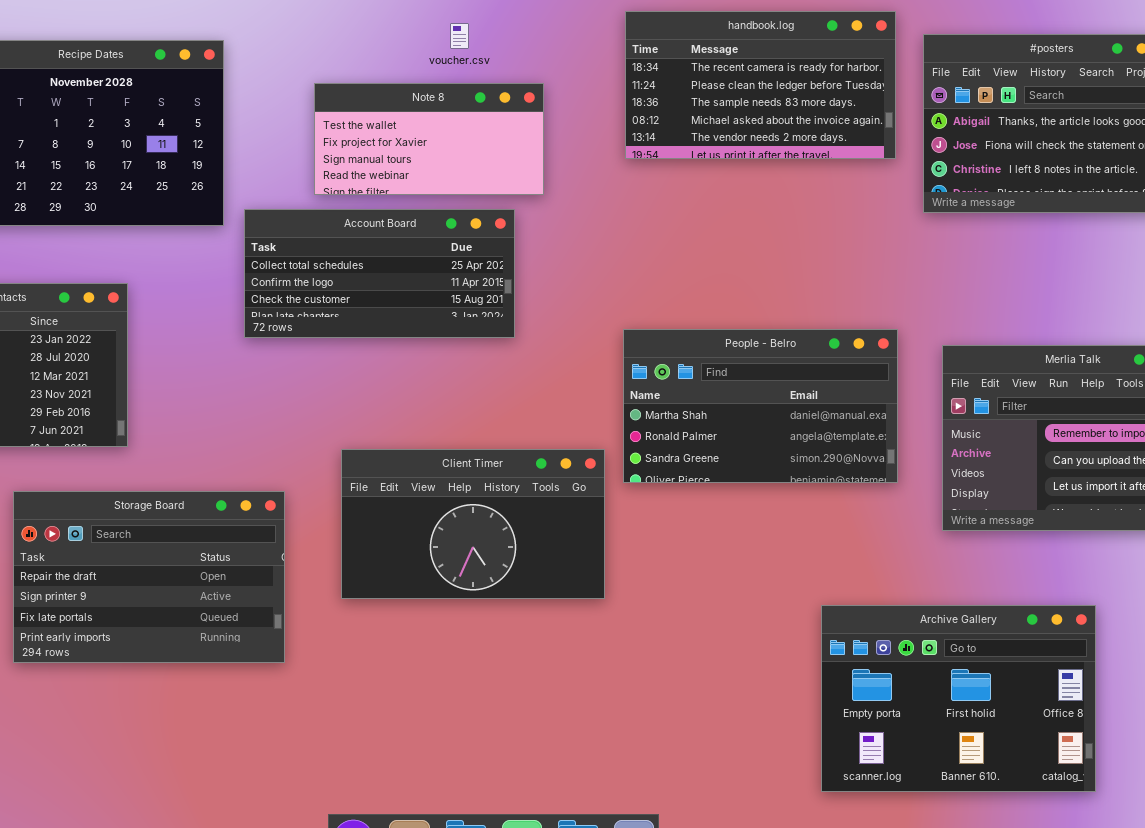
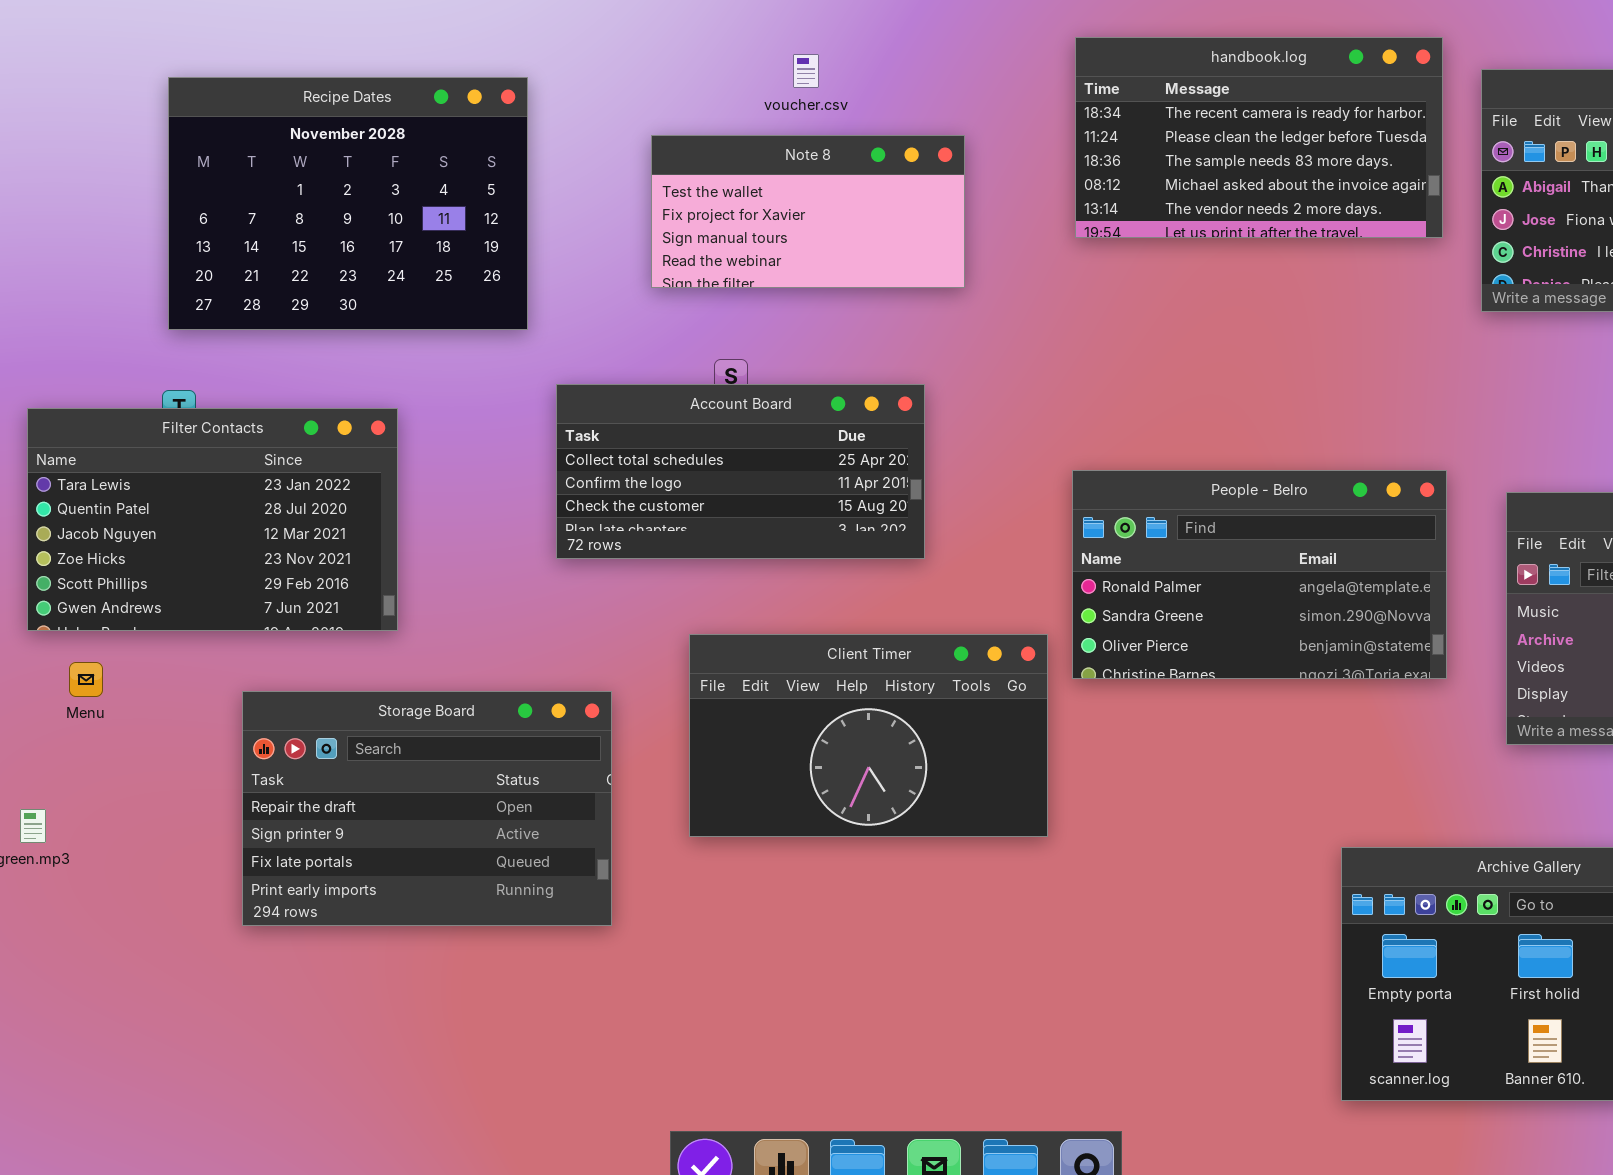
voucher.csv: [450,23,469,49] -> [793,54,819,88], moved
Account Board: [244,209,515,338] -> [556,384,925,559], moved
People - Belro: [623,329,898,483] -> [1072,470,1447,679], scrolled down 1 row

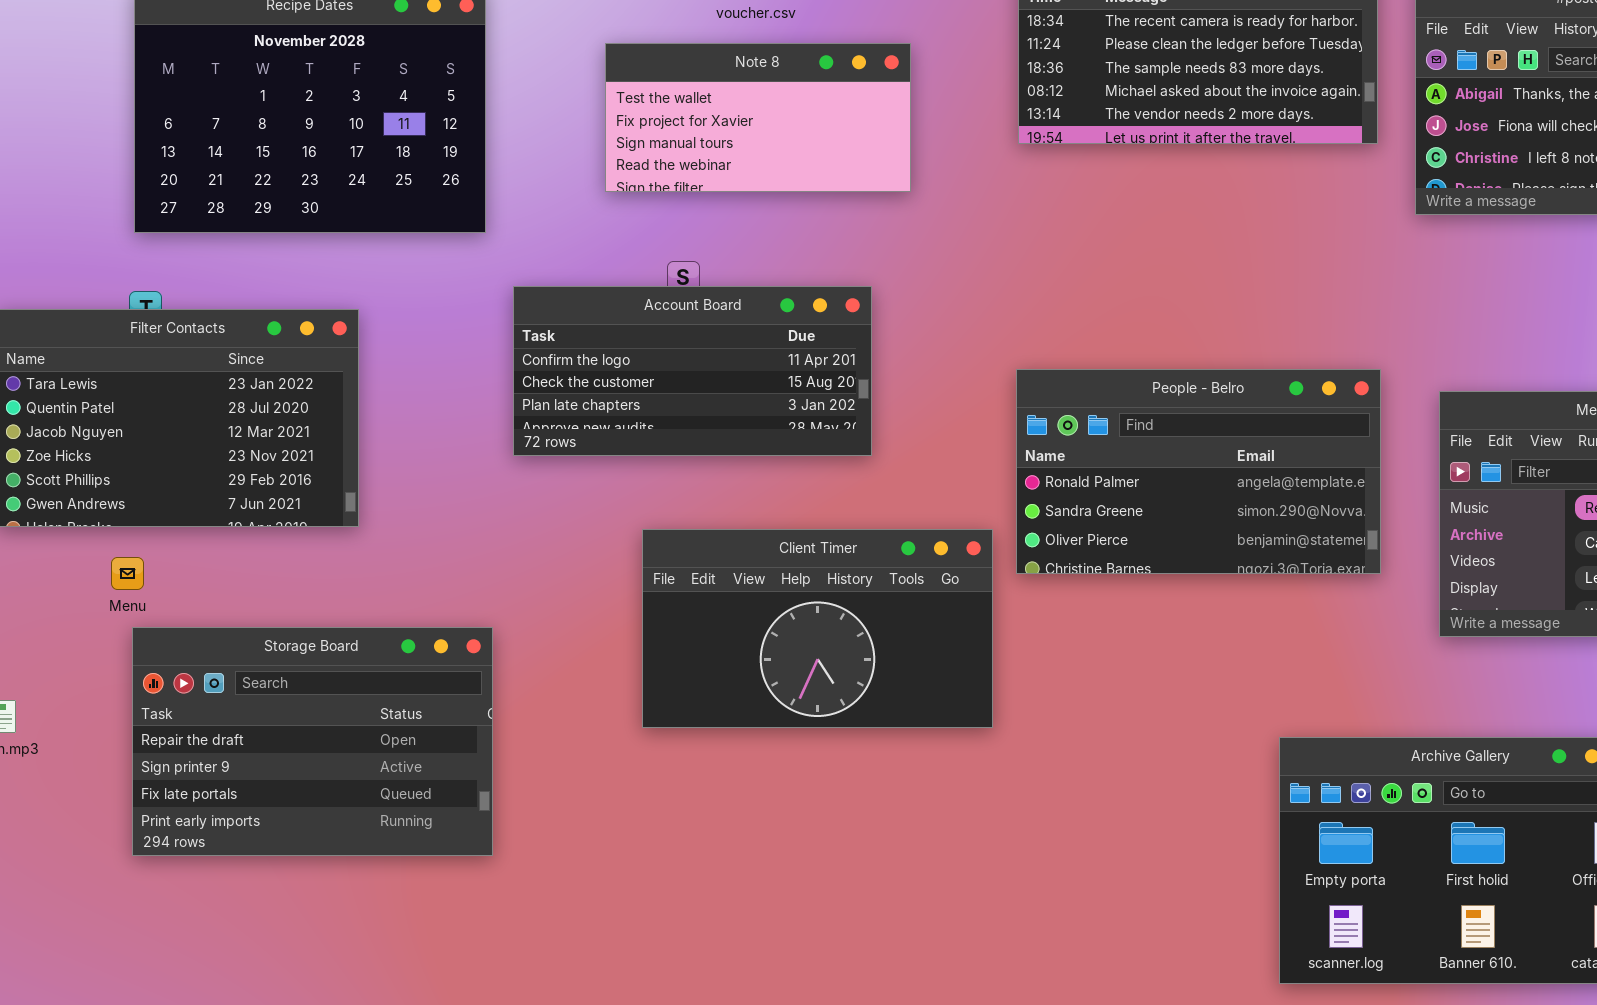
Account Board: [556,384,925,559] -> [513,286,872,456], scrolled down 1 row
Menu: [69,662,103,697] -> [111,557,144,590], moved
Storage Board: [242,691,612,926] -> [132,627,493,856], moved

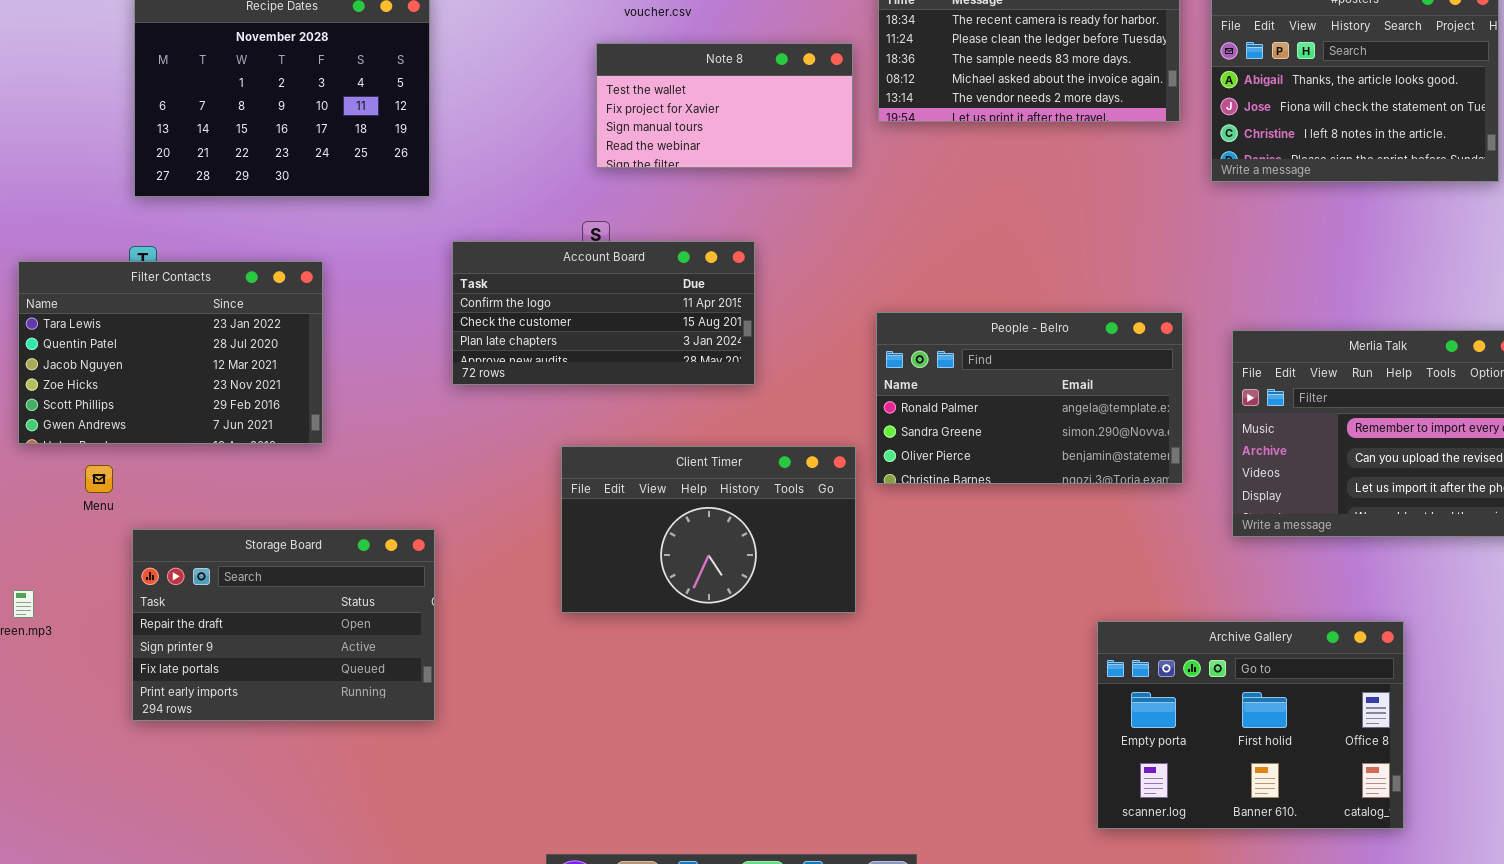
Note 8: [605,43,911,192] -> [596,43,853,168], moved
Menu: [111,557,144,590] -> [85,465,113,493], moved

